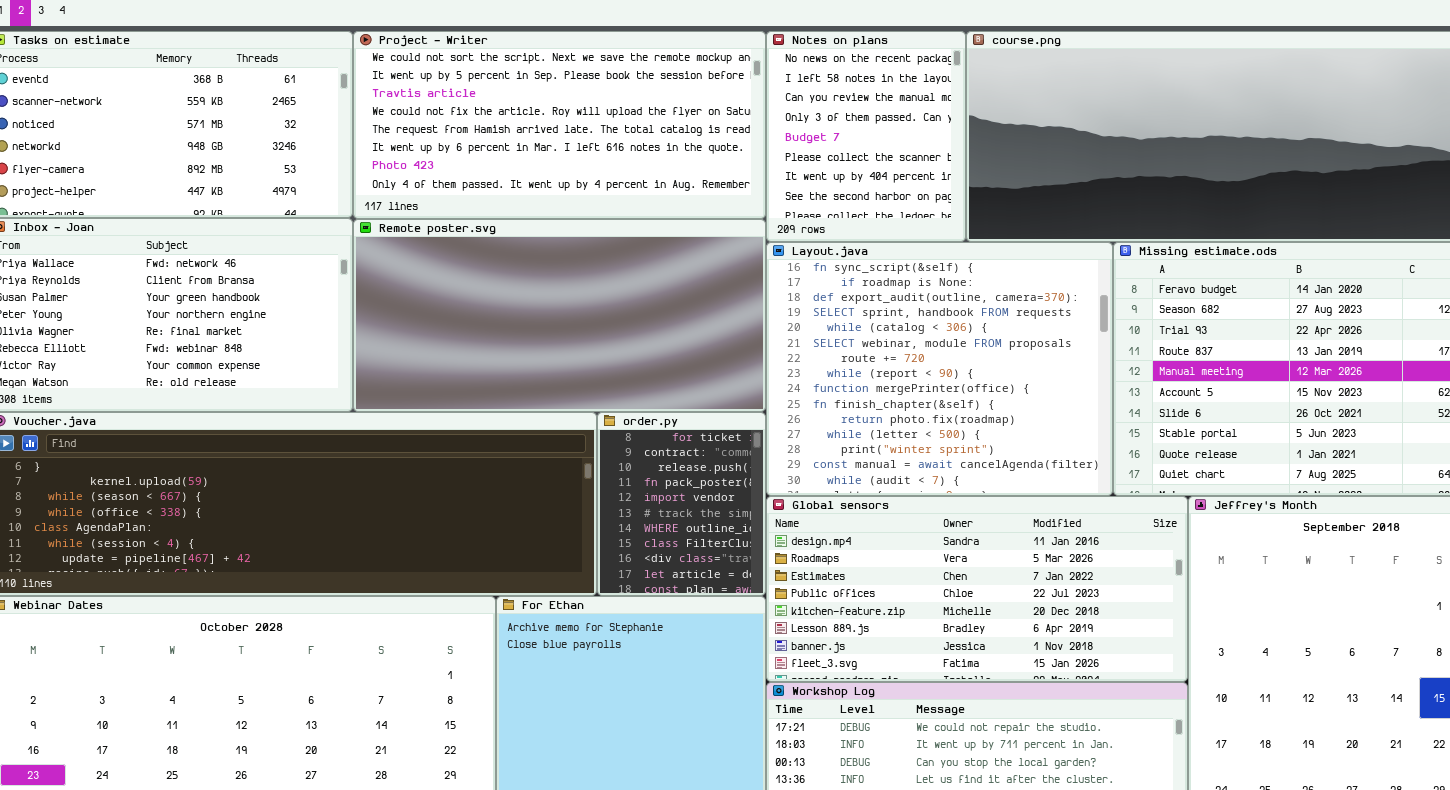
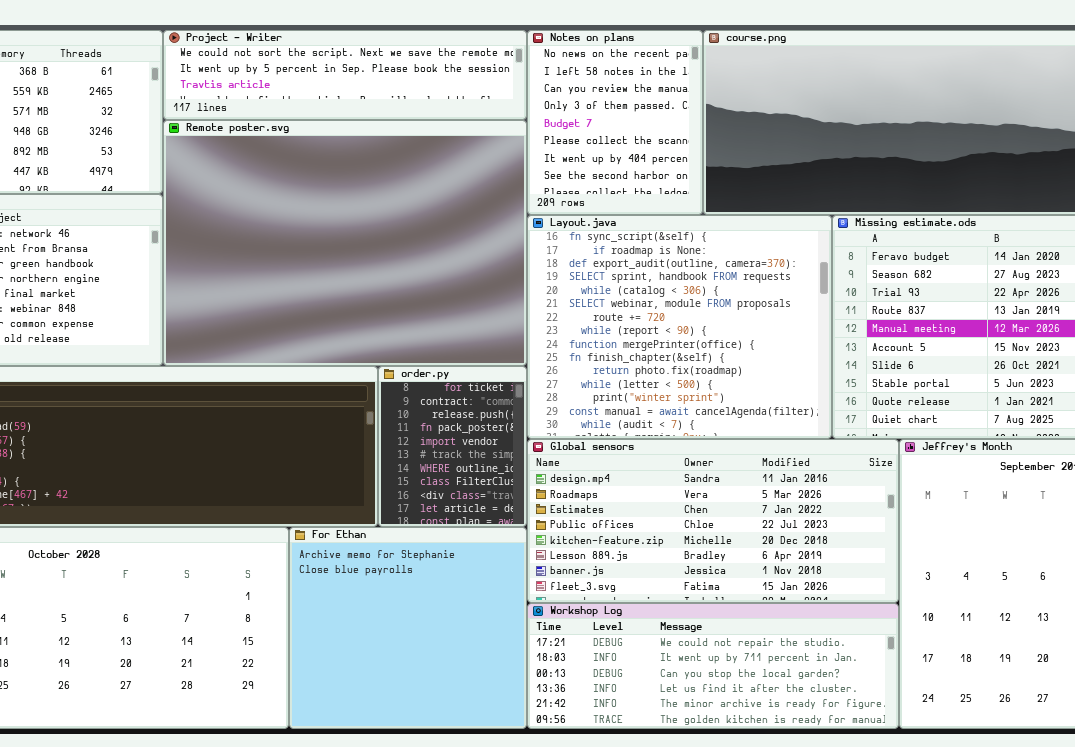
Project - Writer: [353,31,766,219] -> [163,30,527,120], resized
Remote poster.svg: [353,219,766,412] -> [163,120,527,366], resized

